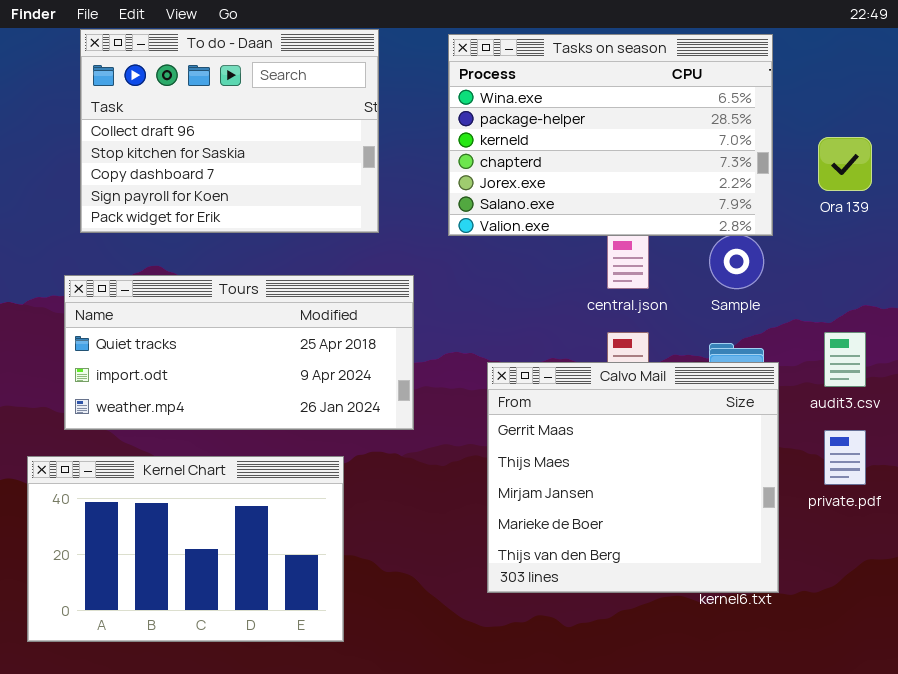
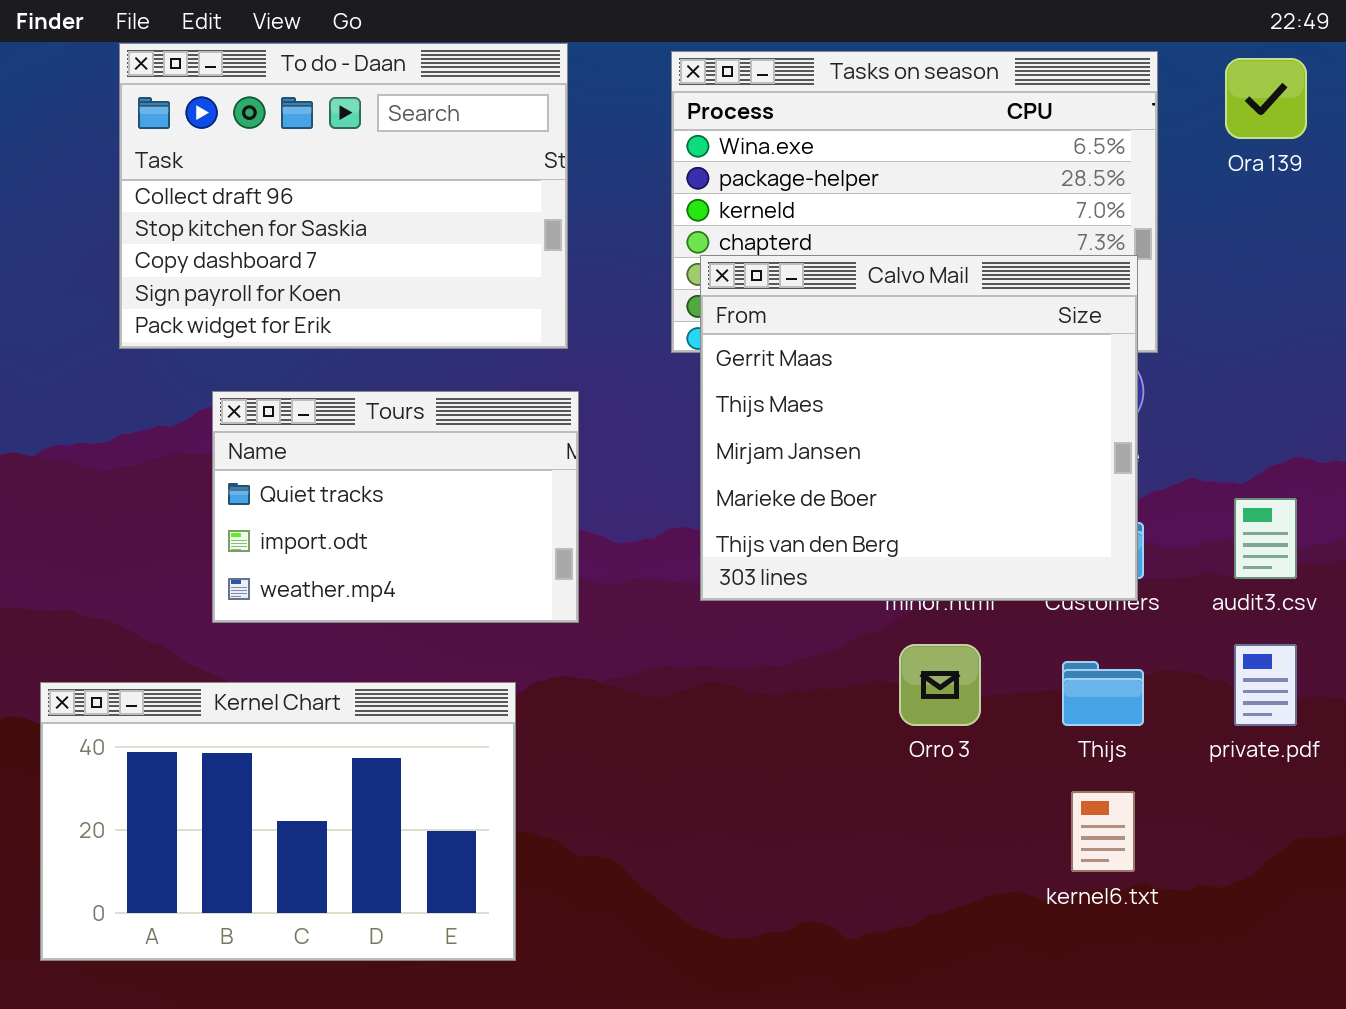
Ora 139: [818,137,872,191] -> [1225,58,1307,139], moved
Tours: [64,275,414,430] -> [212,391,579,623], moved, resized
Calvo Mail: [487,362,779,593] -> [700,255,1138,601], moved

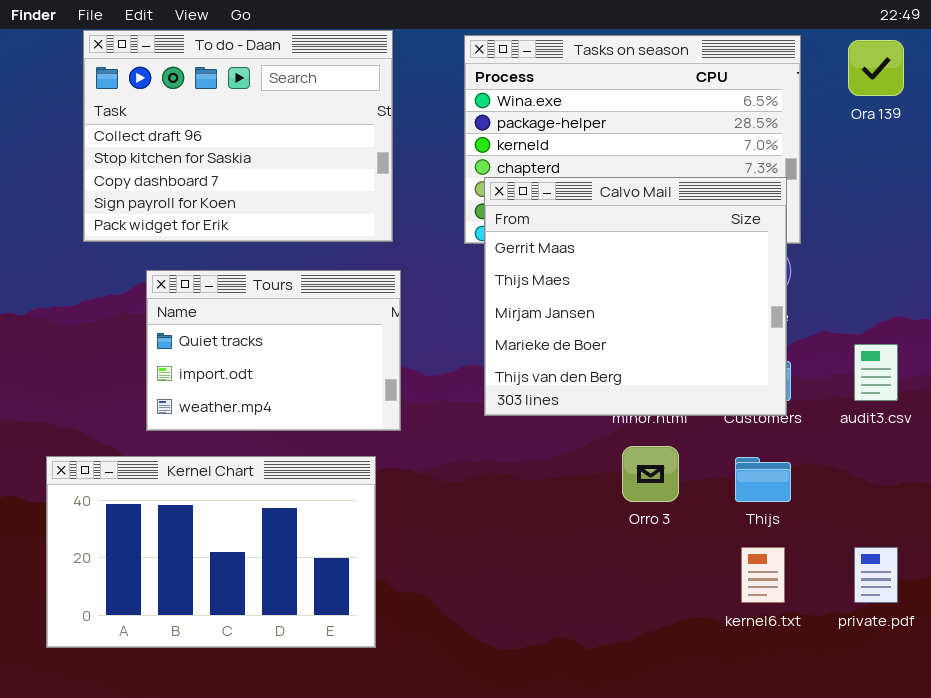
private.pdf: [1234,644,1297,726] -> [854,547,898,603], moved
Kernel Chart: [40,682,516,961] -> [46,456,376,648], moved

